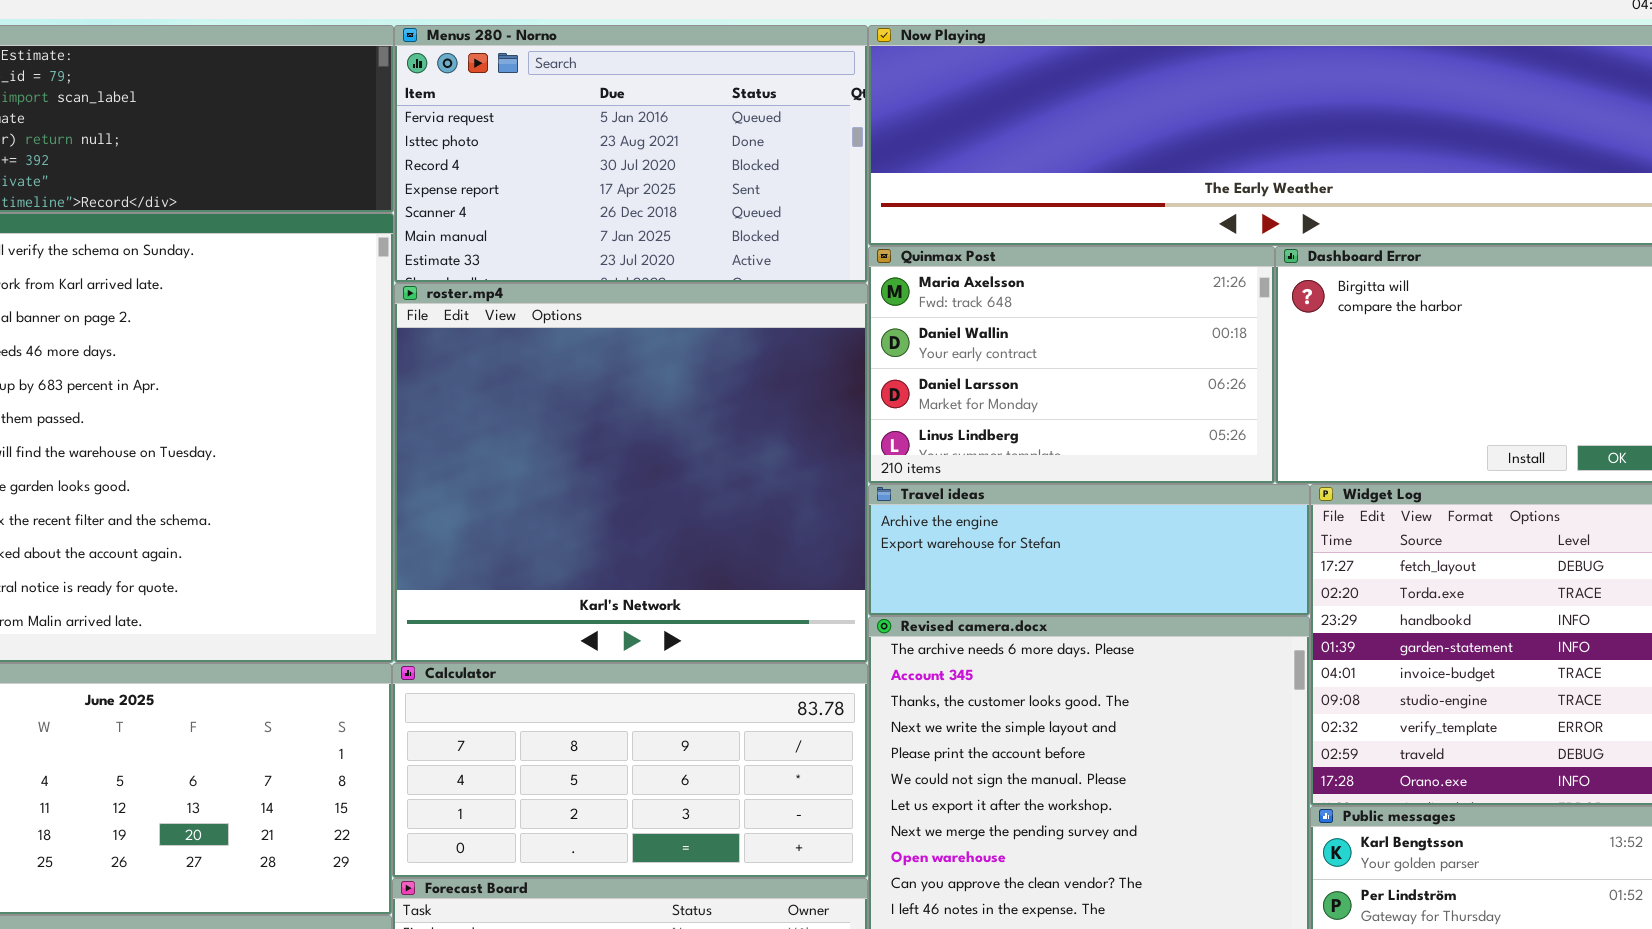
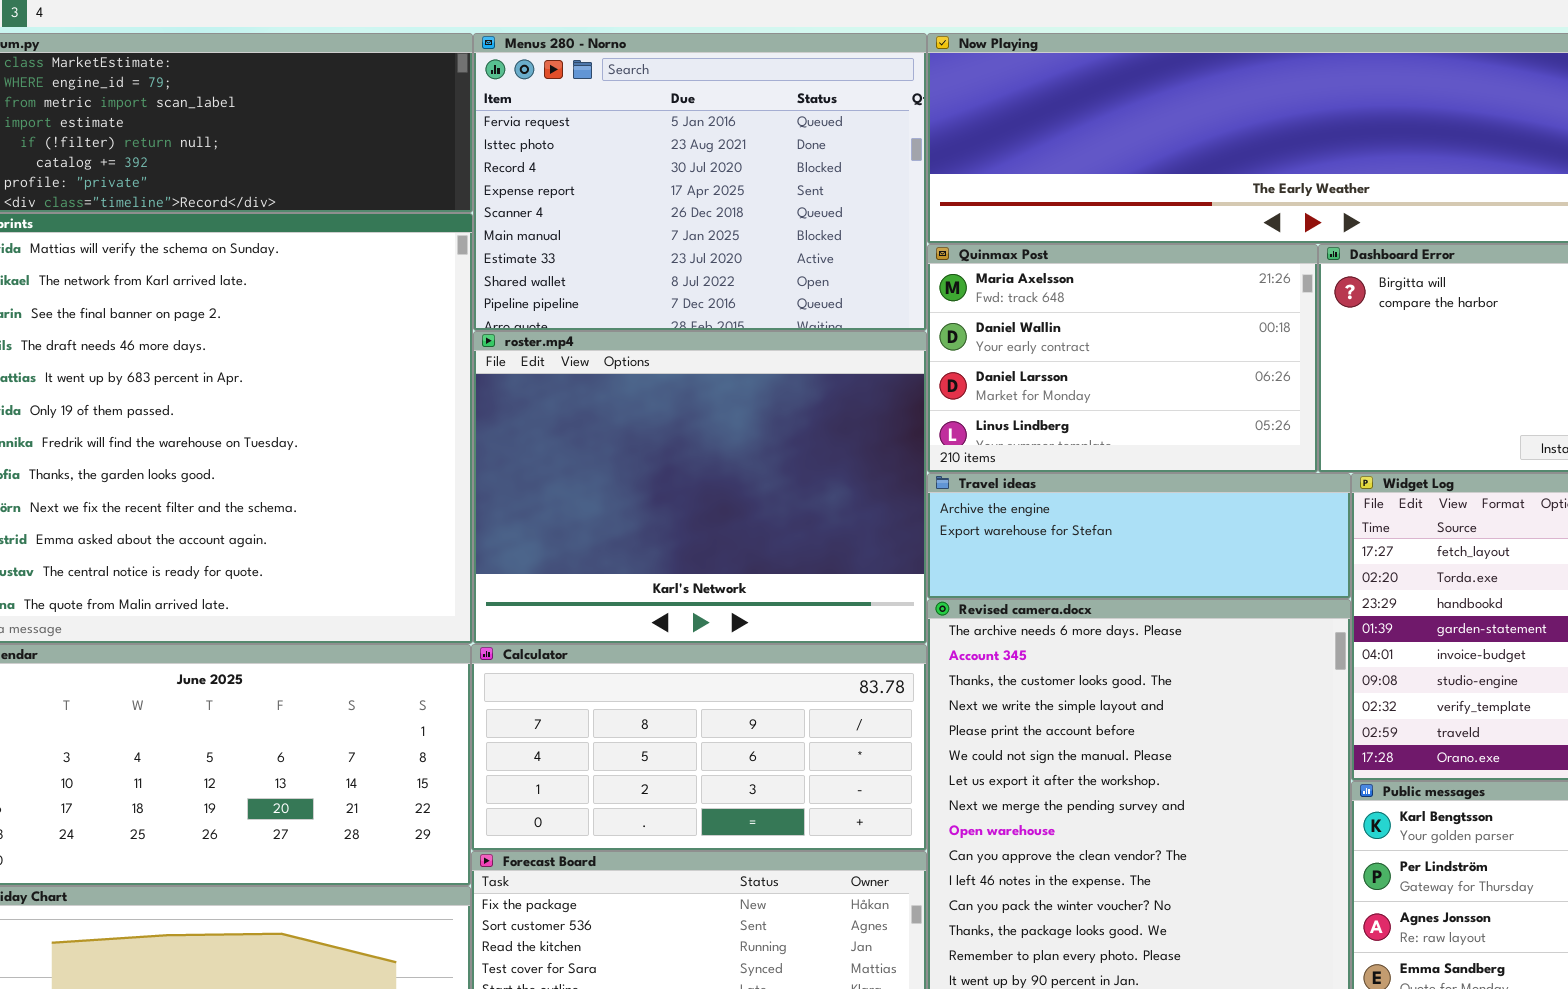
Menus 280 - Norno: [394,25,868,283] -> [473,33,927,331], resized
roster.mp4: [394,283,868,663] -> [473,331,927,644], resized

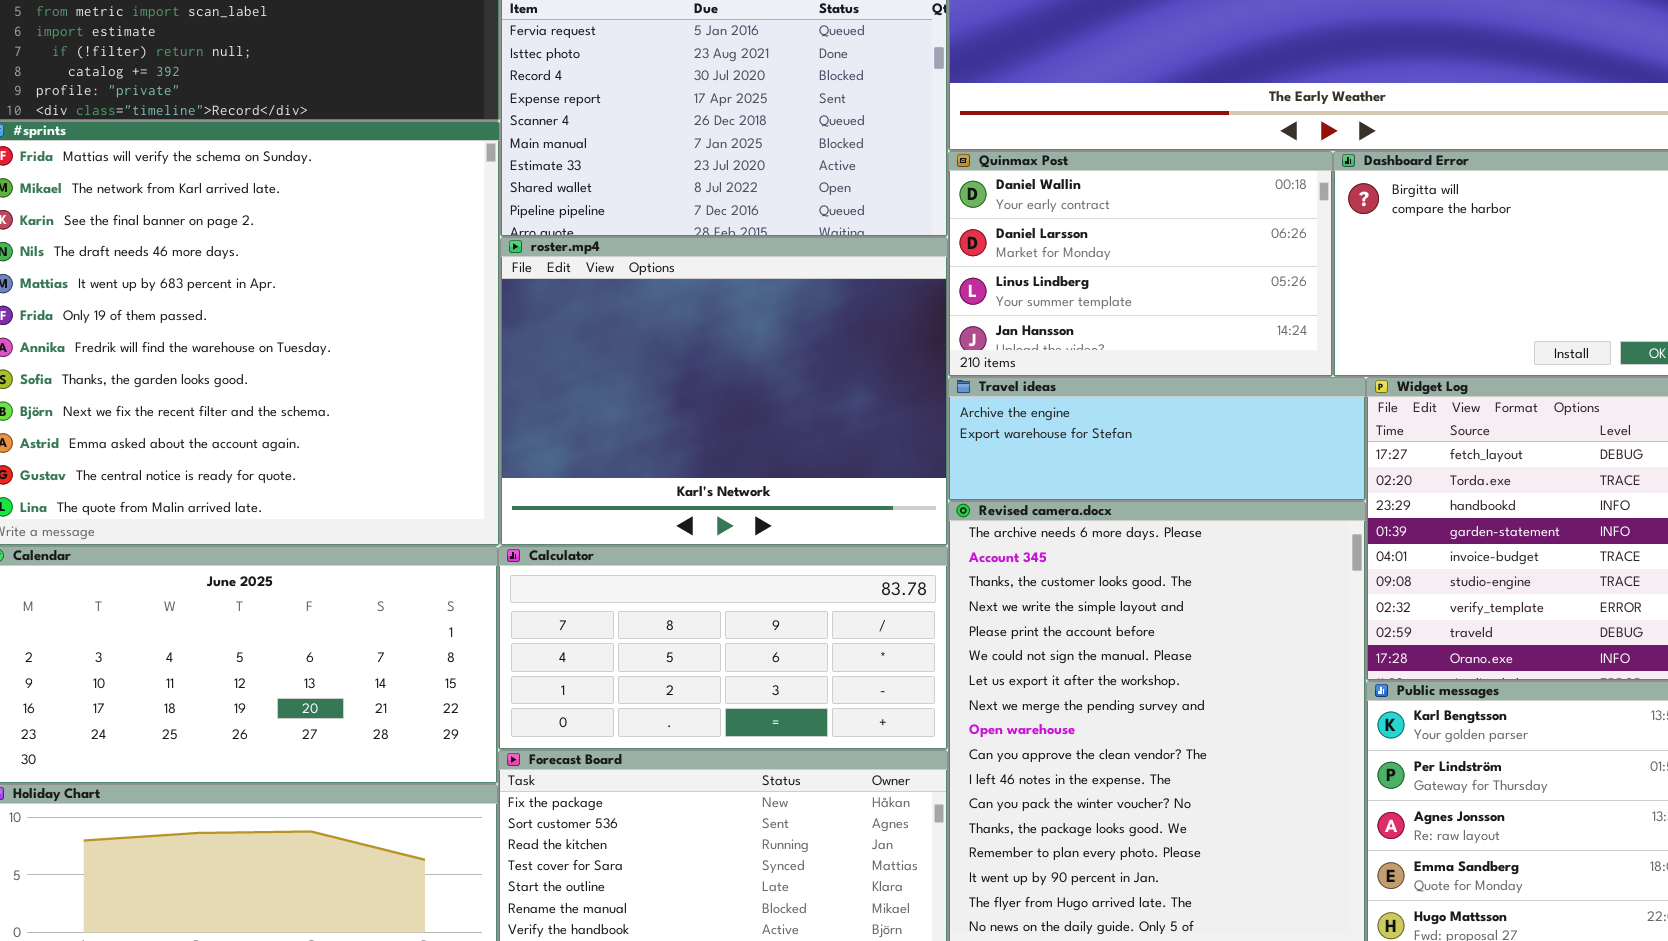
Quinmax Post: [927,244,1318,473] -> [948,151,1333,377], scrolled down 1 row

